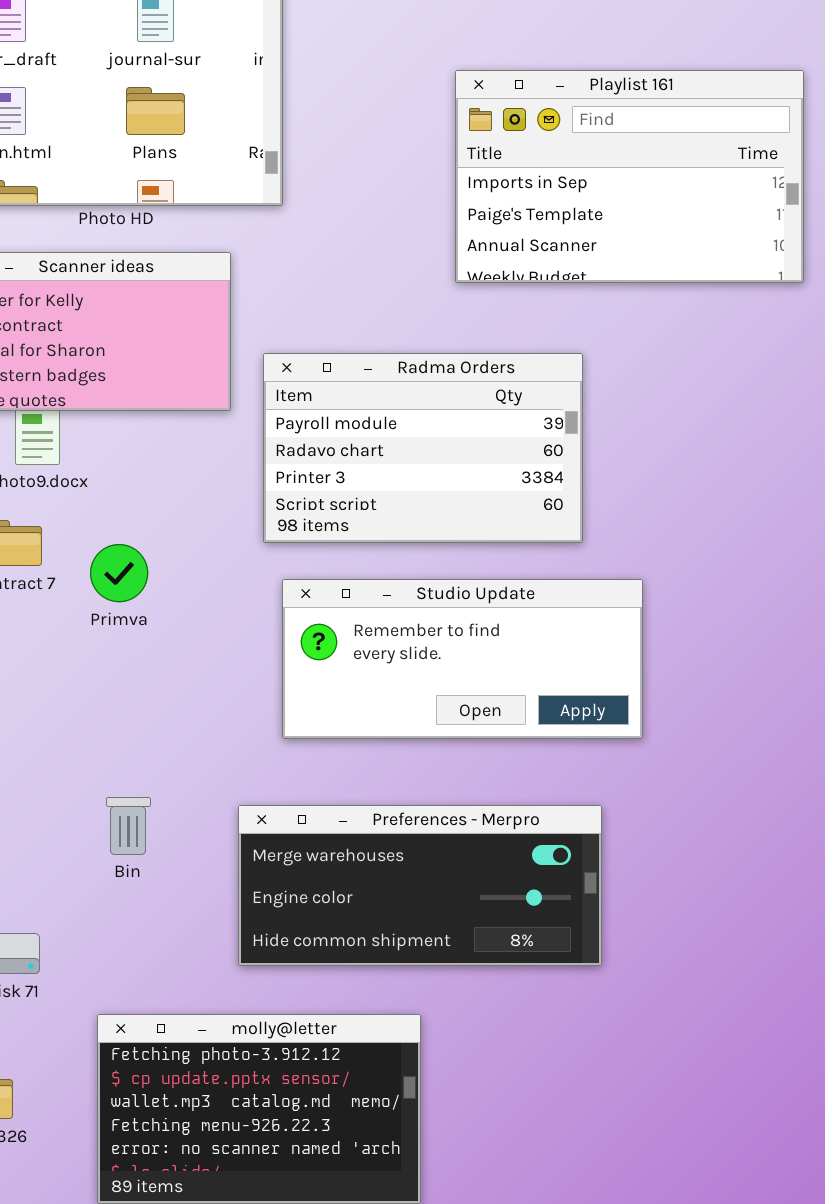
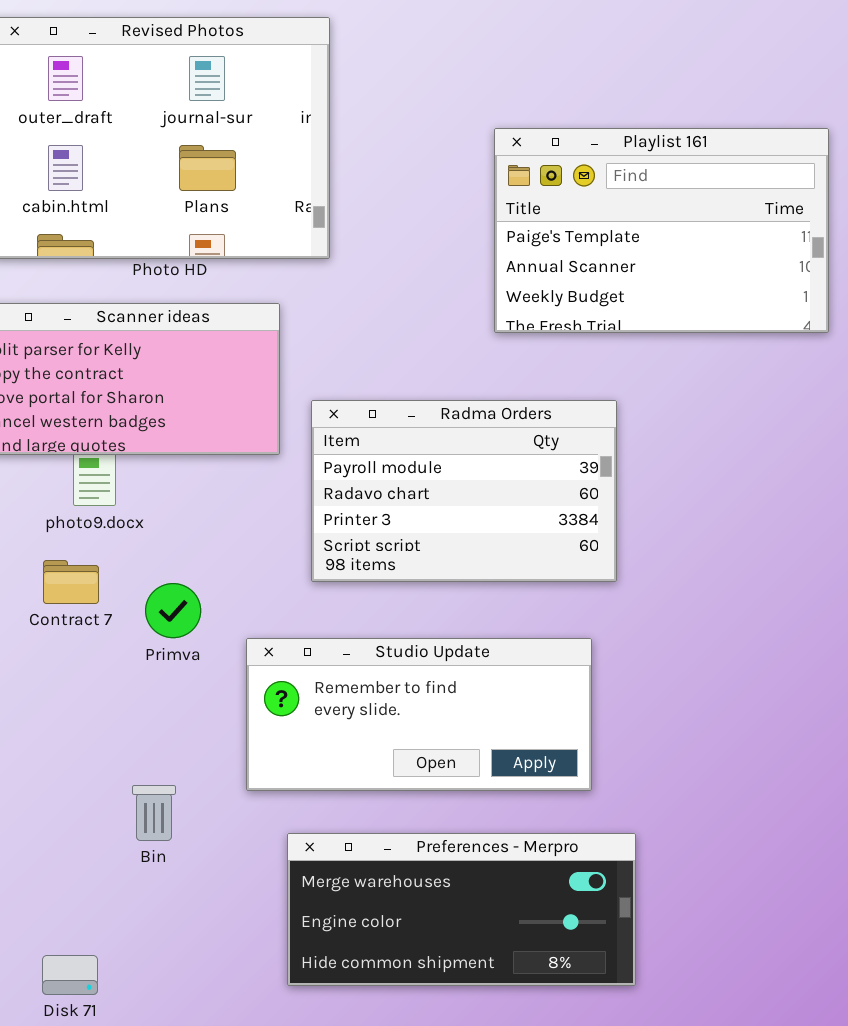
Playlist 161: [455,70,804,283] -> [494,128,829,333], scrolled down 1 row
Studio Update: [282,579,643,739] -> [246,638,592,791], moved
Bin: [106,797,151,855] -> [132,785,176,841], moved

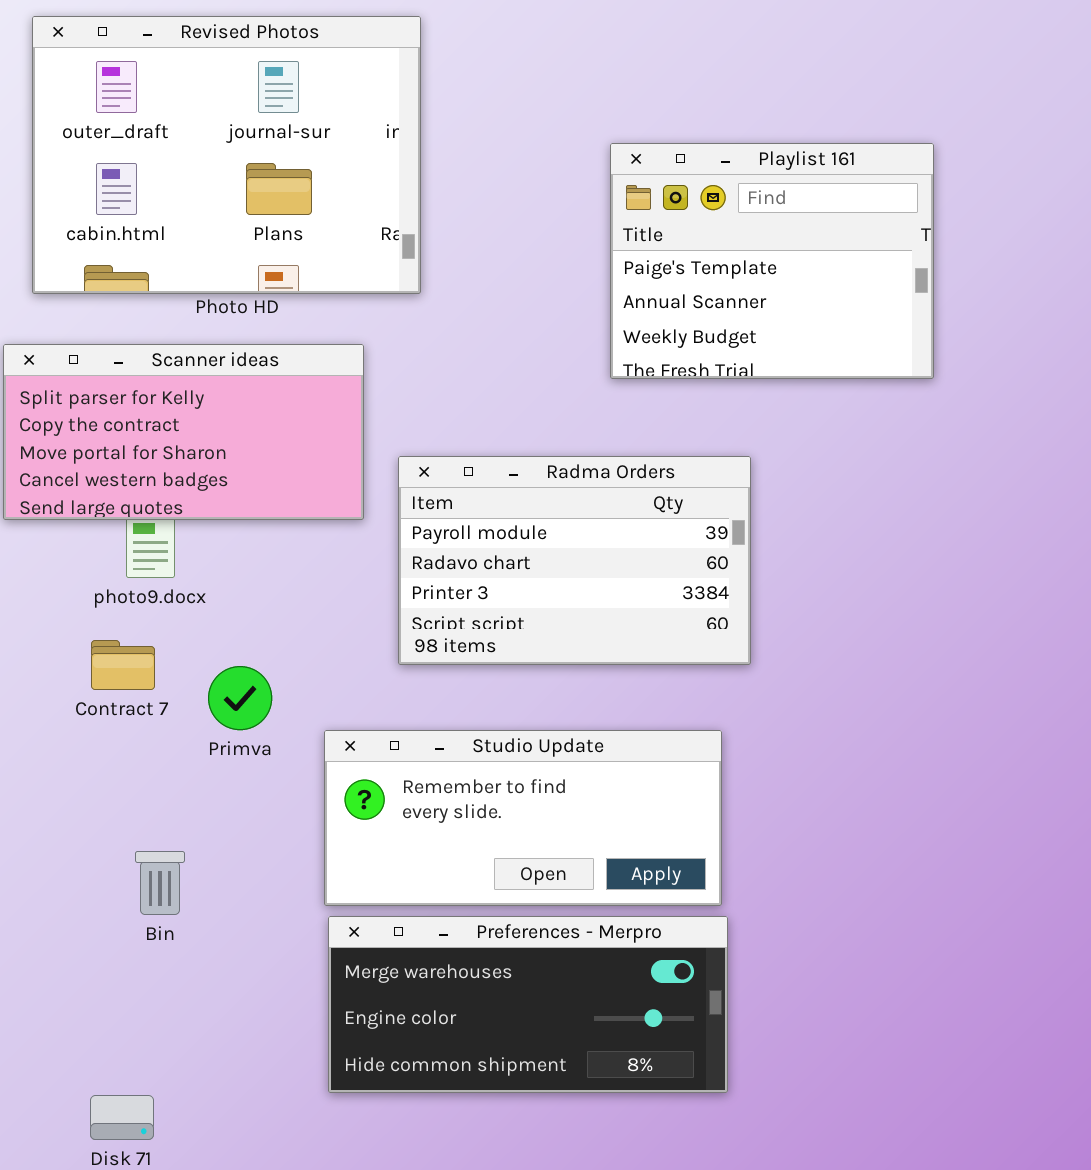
Playlist 161: [494,128,829,333] -> [610,143,934,379], resized
Bin: [132,785,176,841] -> [135,851,185,915], moved
Preferences - Merpro: [287,833,636,986] -> [328,916,728,1093], moved

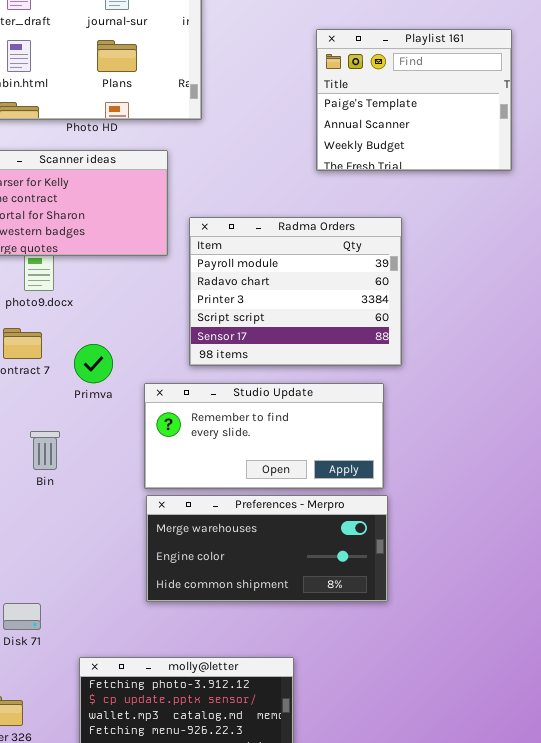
Radma Orders: [398,456,751,665] -> [189,217,402,366], resized
Bin: [135,851,185,915] -> [30,431,60,470], moved

